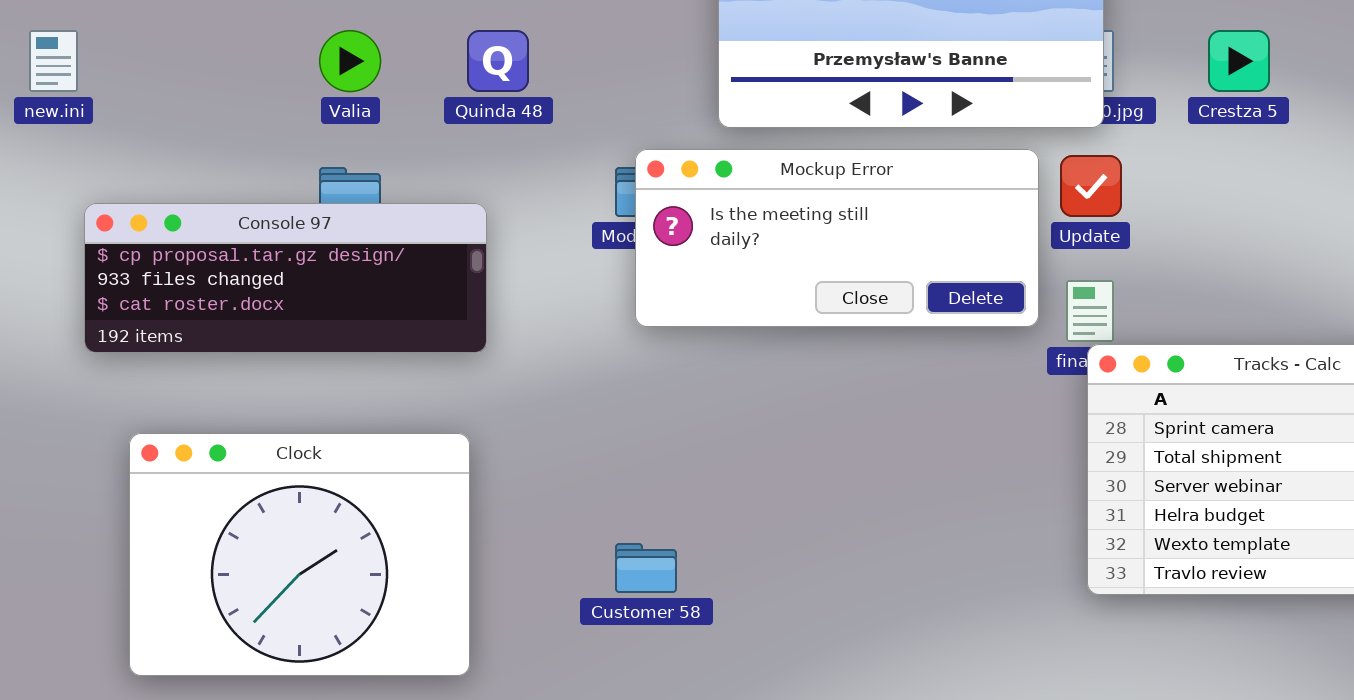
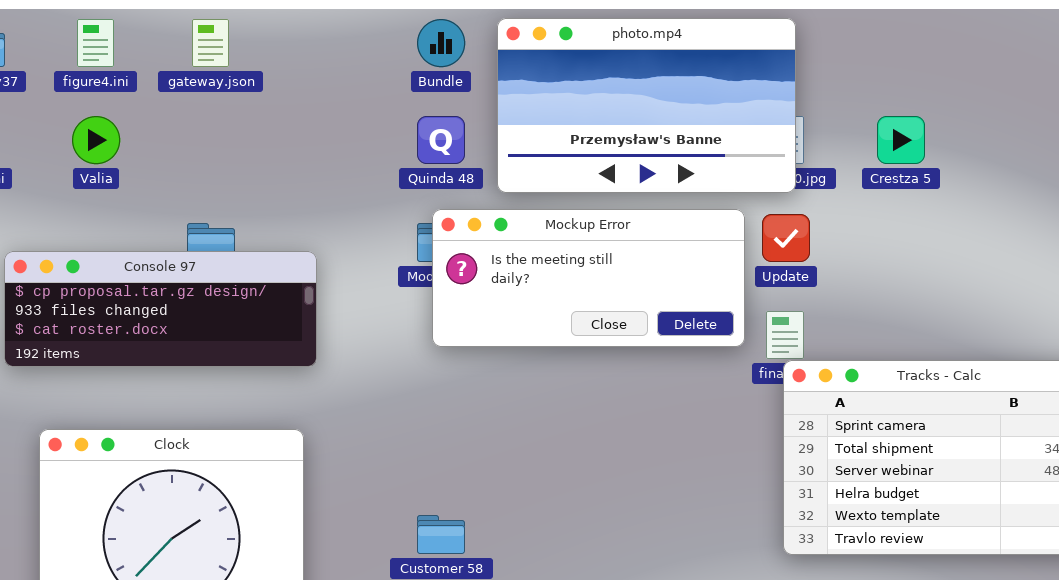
Valia: [319,30,381,92] -> [72,116,120,164], moved
Quinda 48: [467,30,529,92] -> [417,116,465,164], moved

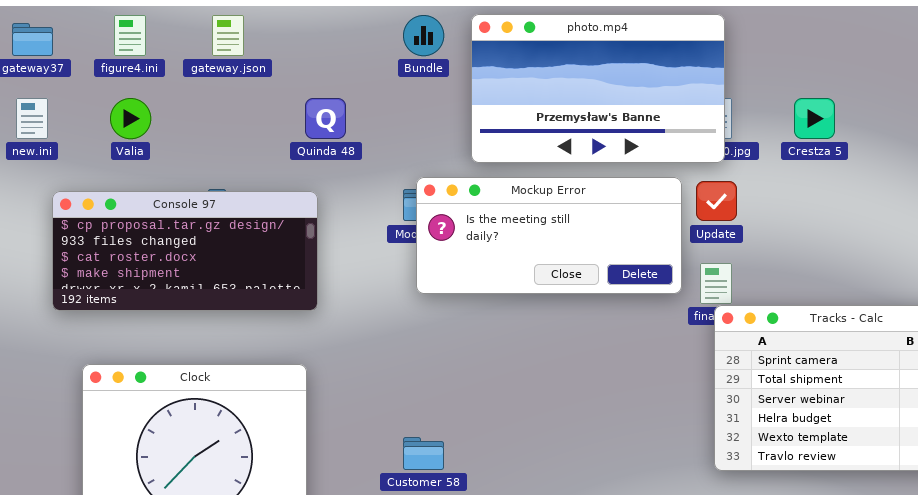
Quinda 48: [417,116,465,164] -> [305,98,346,139], moved
Console 97: [4,251,317,367] -> [52,191,318,311], resized

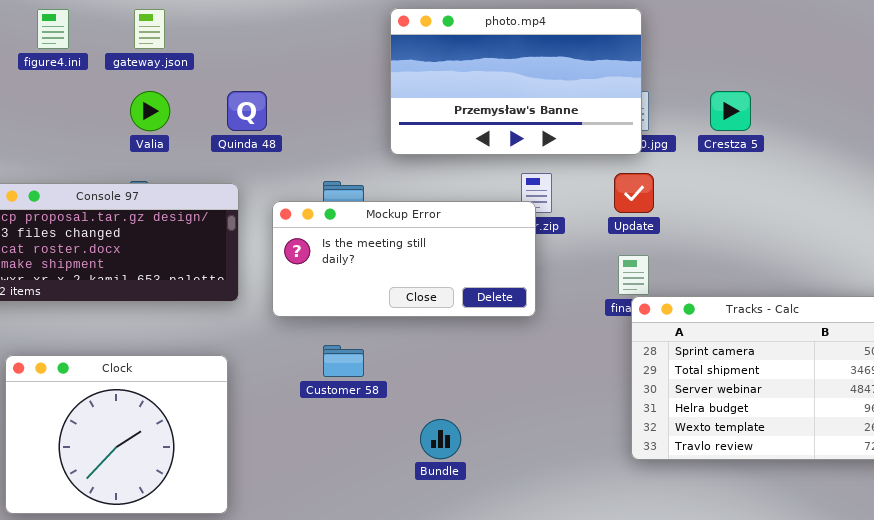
Bundle: [403,15,444,56] -> [420,419,461,459], moved
Valia: [110,98,151,139] -> [130,91,170,131], moved
Mockup Error: [416,177,682,294] -> [272,201,536,317], moved
Customer 58: [403,437,444,470] -> [323,345,364,377], moved

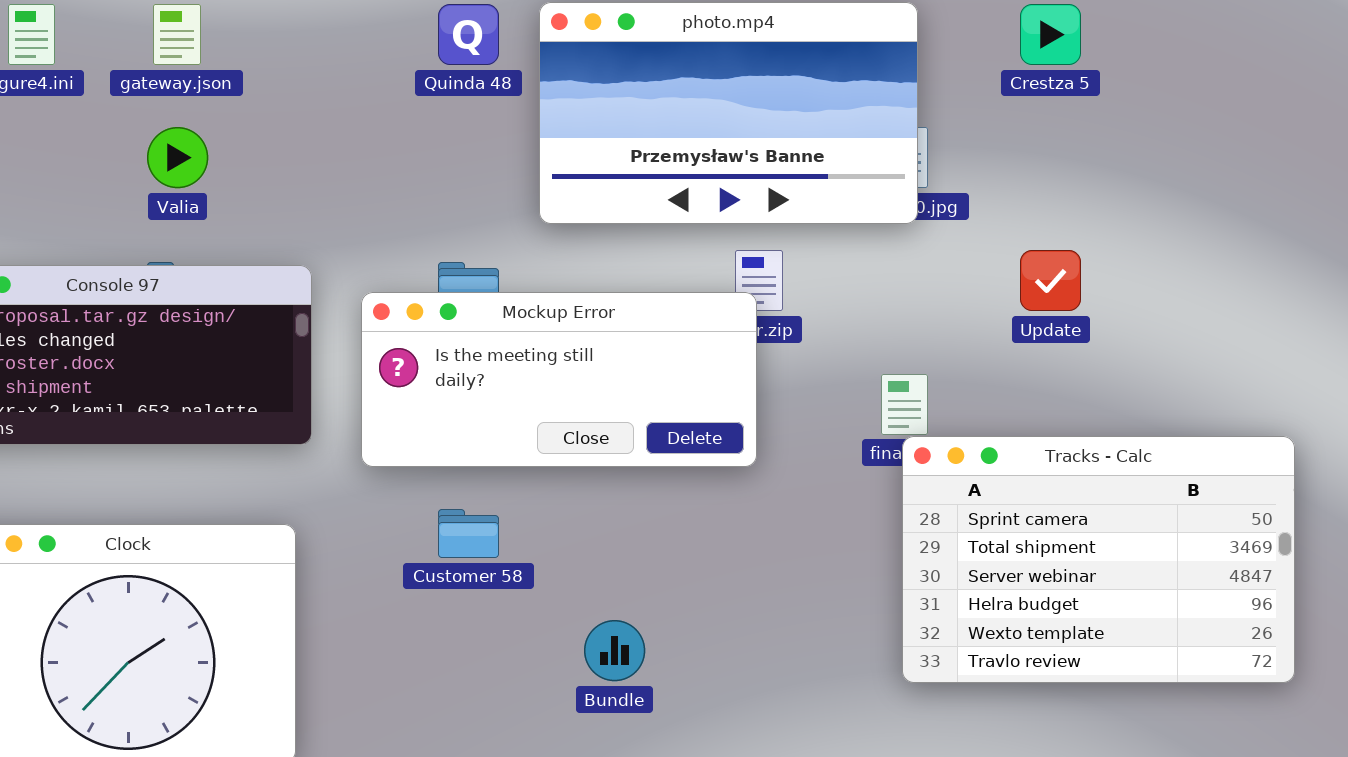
Quinda 48: [227,91,267,131] -> [438,4,499,65], moved
Crestza 5: [710,91,751,131] -> [1020,4,1081,65], moved
Update: [614,173,654,213] -> [1020,250,1081,311], moved

